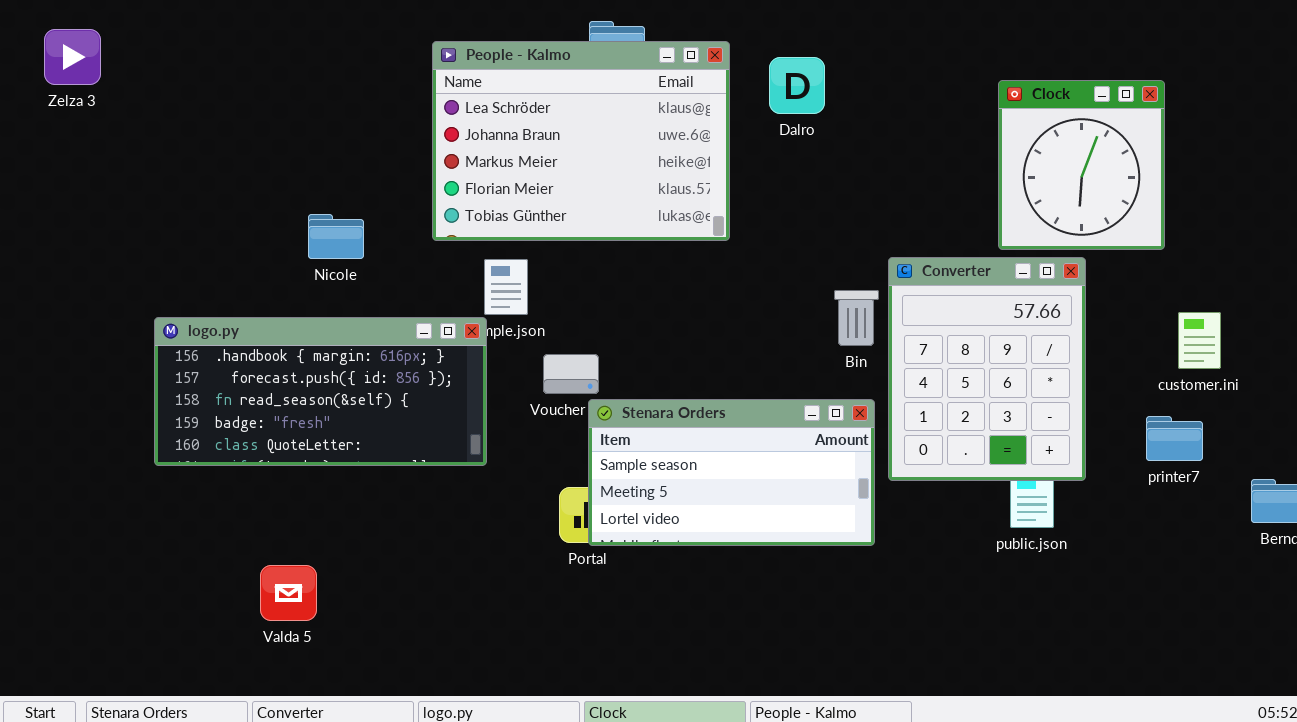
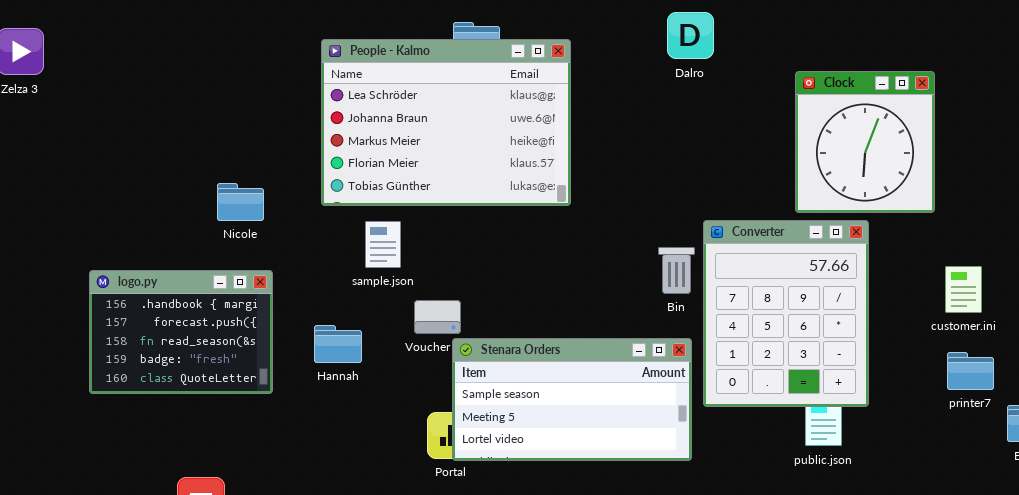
Dalro: [769,57,825,114] -> [667,12,714,59], moved
logo.py: [154,317,487,466] -> [89,270,273,394], resized
printer7: [1146,416,1203,461] -> [947,352,994,390], moved

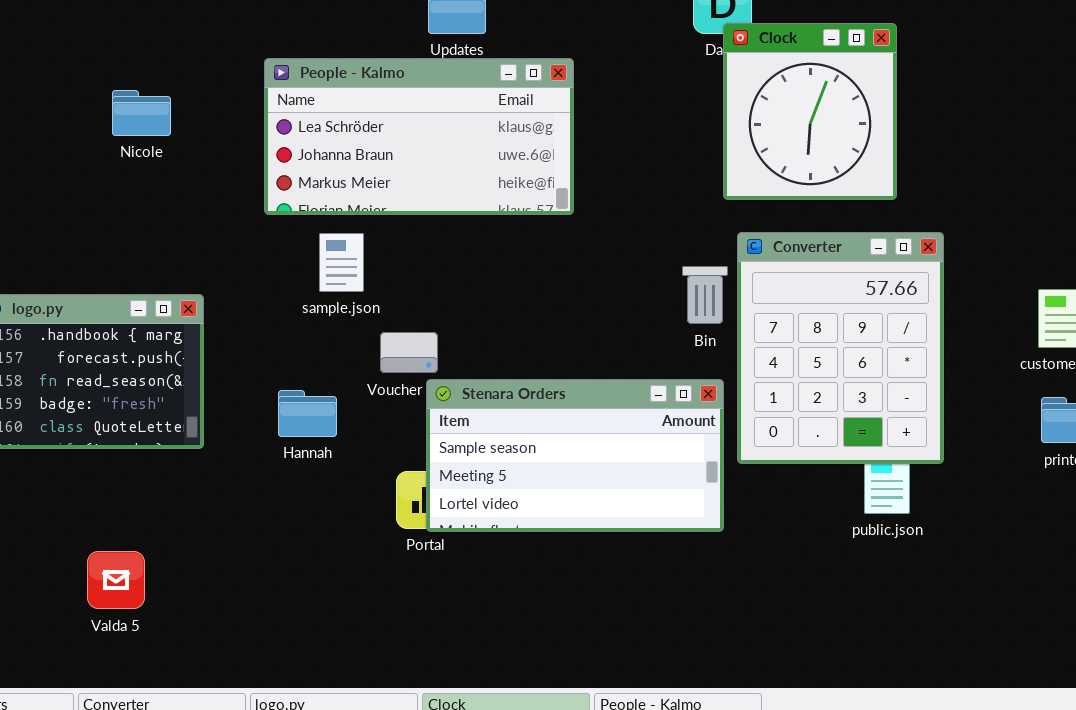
People - Kalmo: [321,39,571,206] -> [264,58,574,215], resized
Clock: [795,71,935,213] -> [723,23,897,200], moved
Nicole: [217,183,264,221] -> [112,90,171,136], moved
Hannah: [314,325,362,363] -> [278,390,337,437], moved

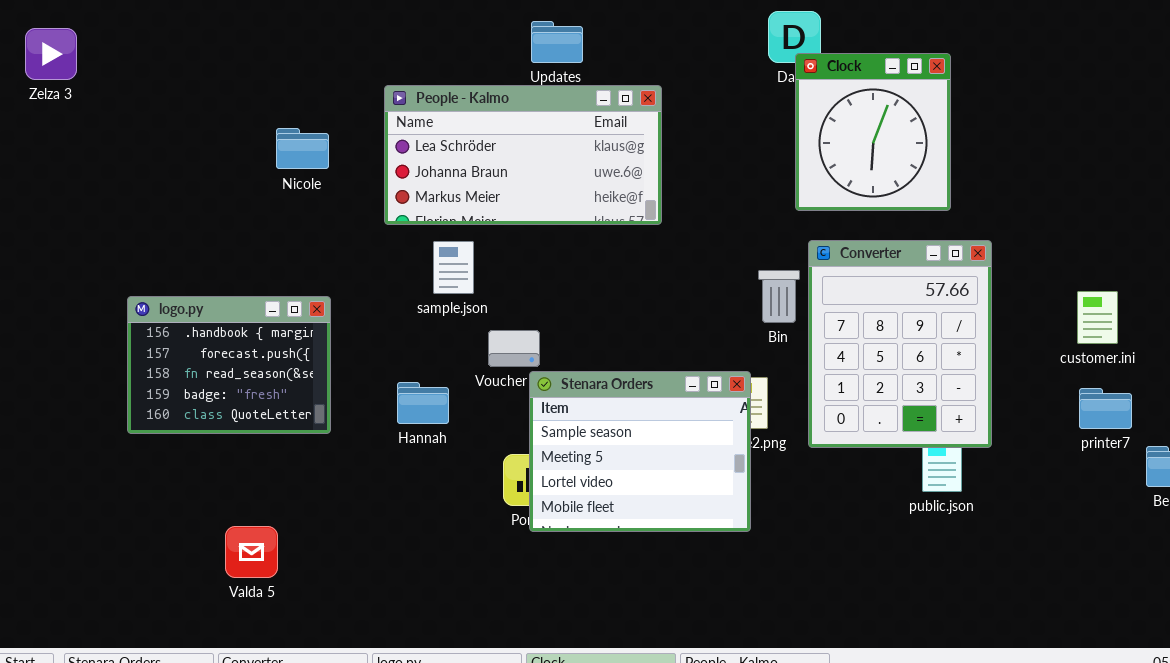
Nicole: [112,90,171,136] -> [276,128,329,169], moved
Stenara Orders: [426,379,724,532] -> [529,371,751,532], resized

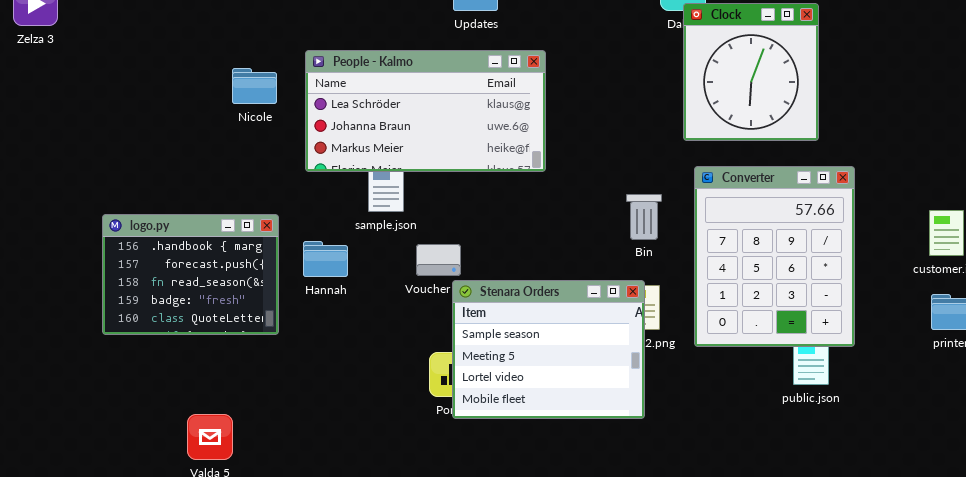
People - Kalmo: [384,85,662,225] -> [305,50,546,172], moved
Bin: [758,270,800,323] -> [626,194,662,240], moved
Hannah: [397,382,449,424] -> [303,241,348,277], moved

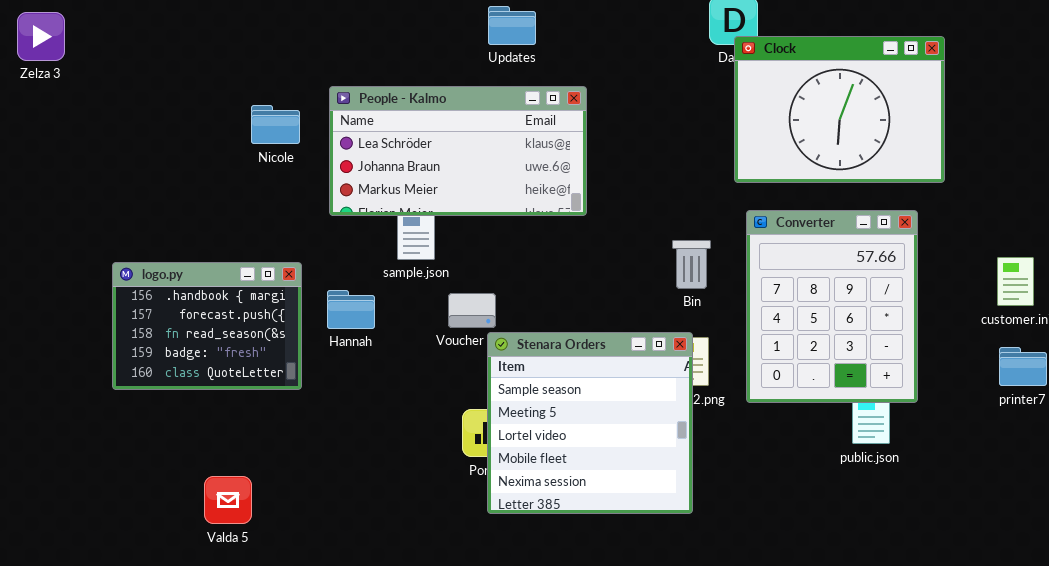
Clock: [683,3,819,141] -> [734,36,945,183], resized
Stenara Orders: [452,280,645,419] -> [487,332,693,514], resized

